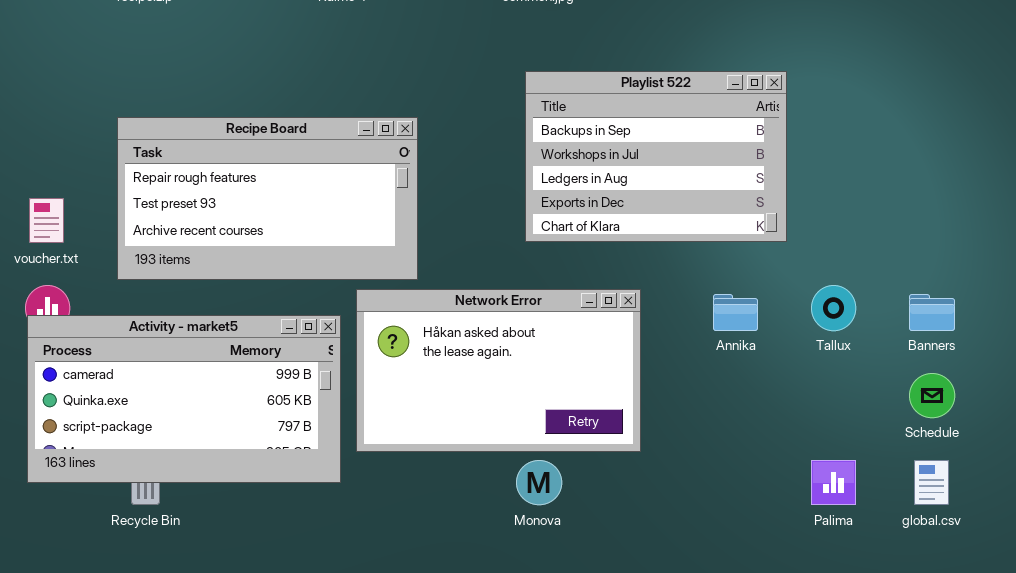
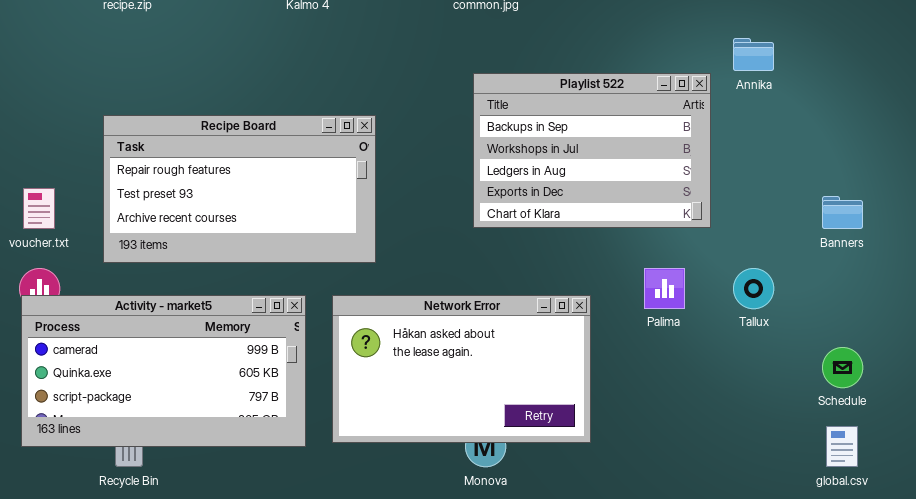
Network Error: [356,289,641,452] -> [332,295,591,443], moved
Annika: [713,294,758,331] -> [733,38,774,71], moved
Banners: [909,294,955,331] -> [822,196,863,229], moved
Palima: [811,460,856,505] -> [644,268,685,309], moved

